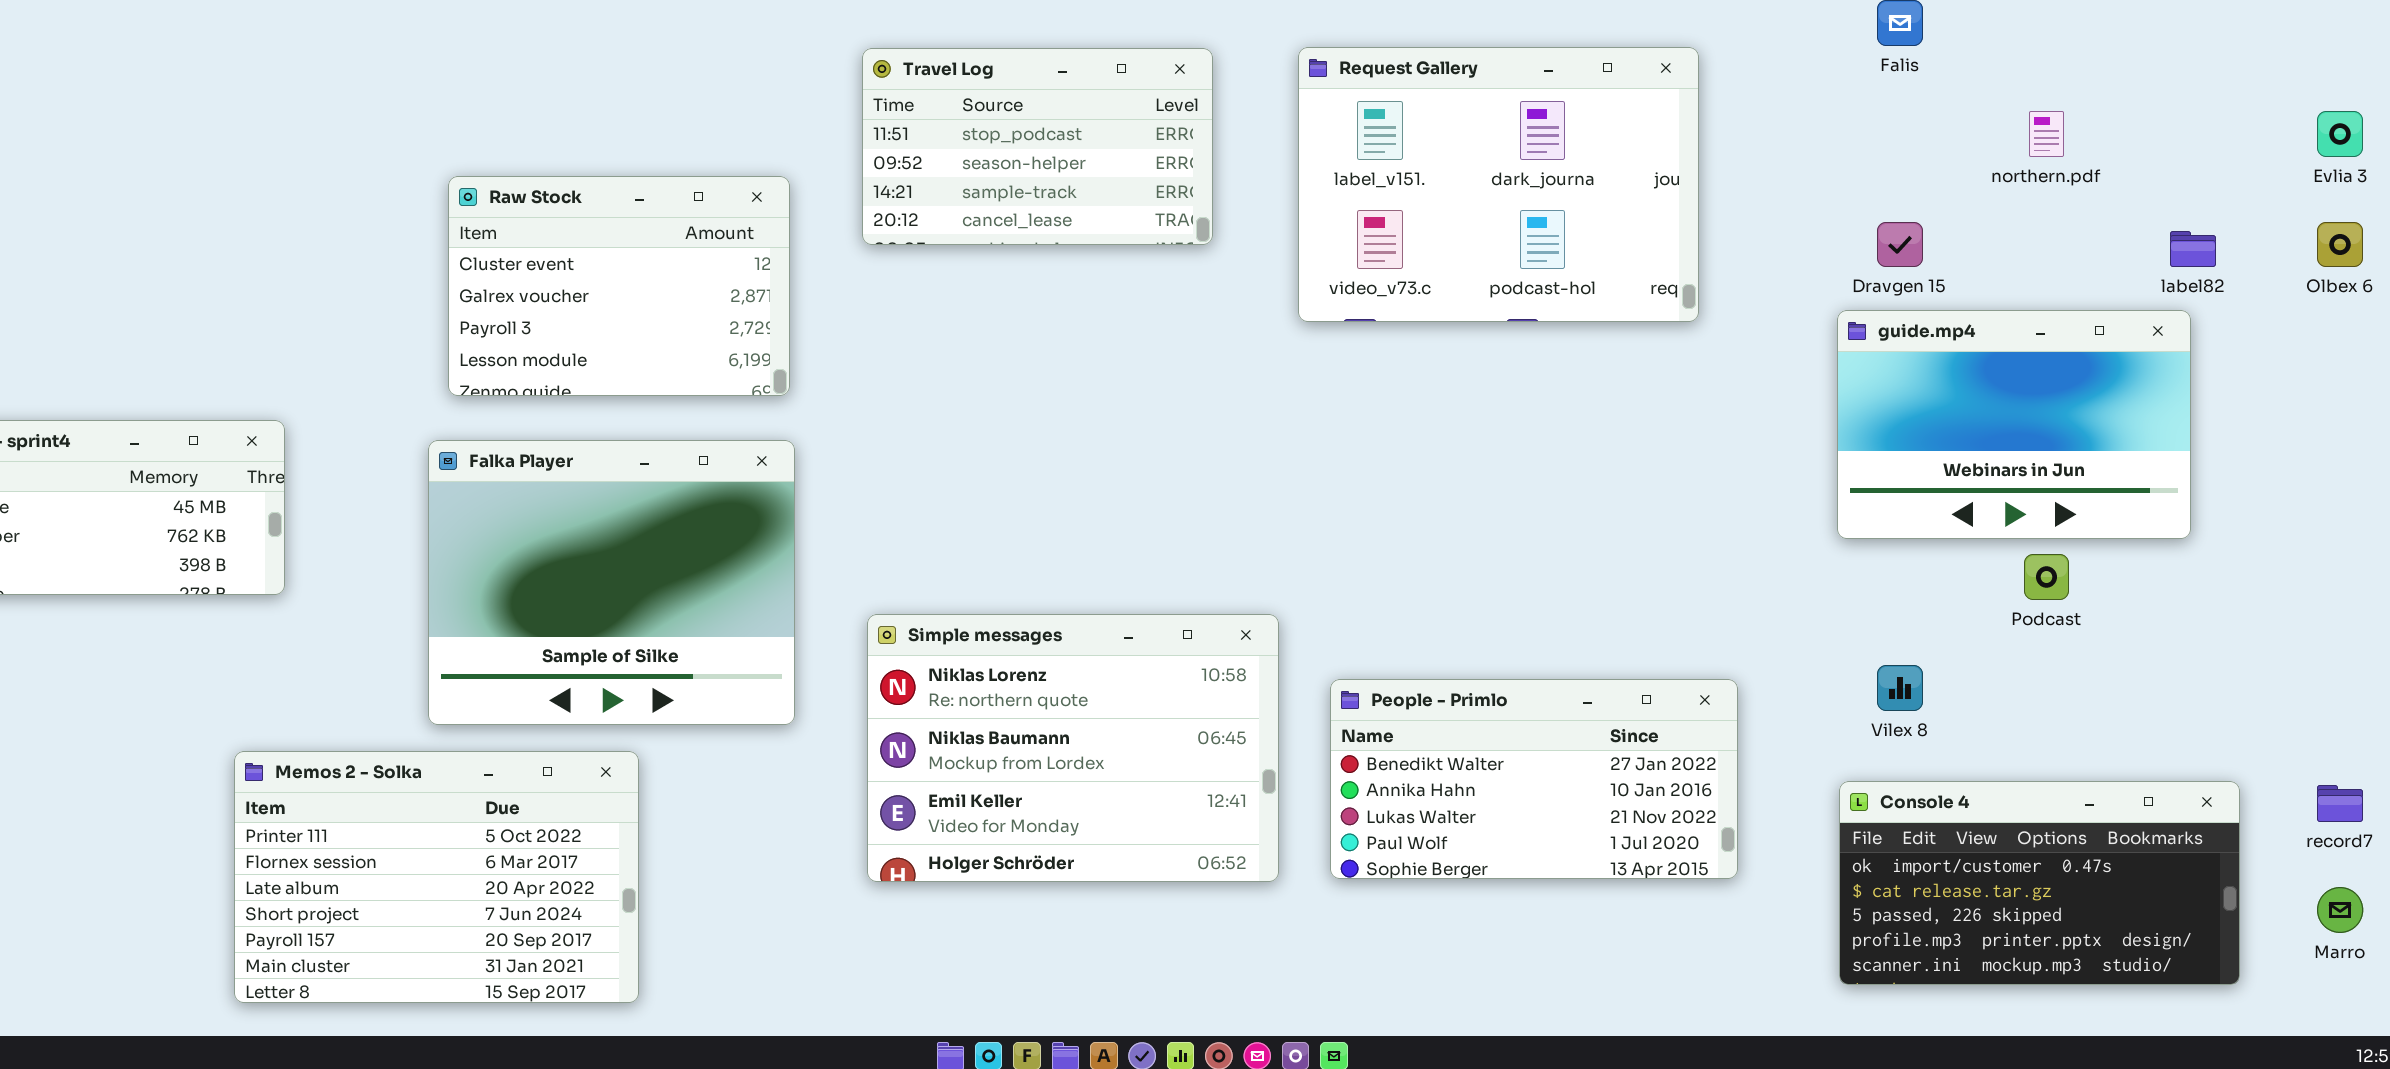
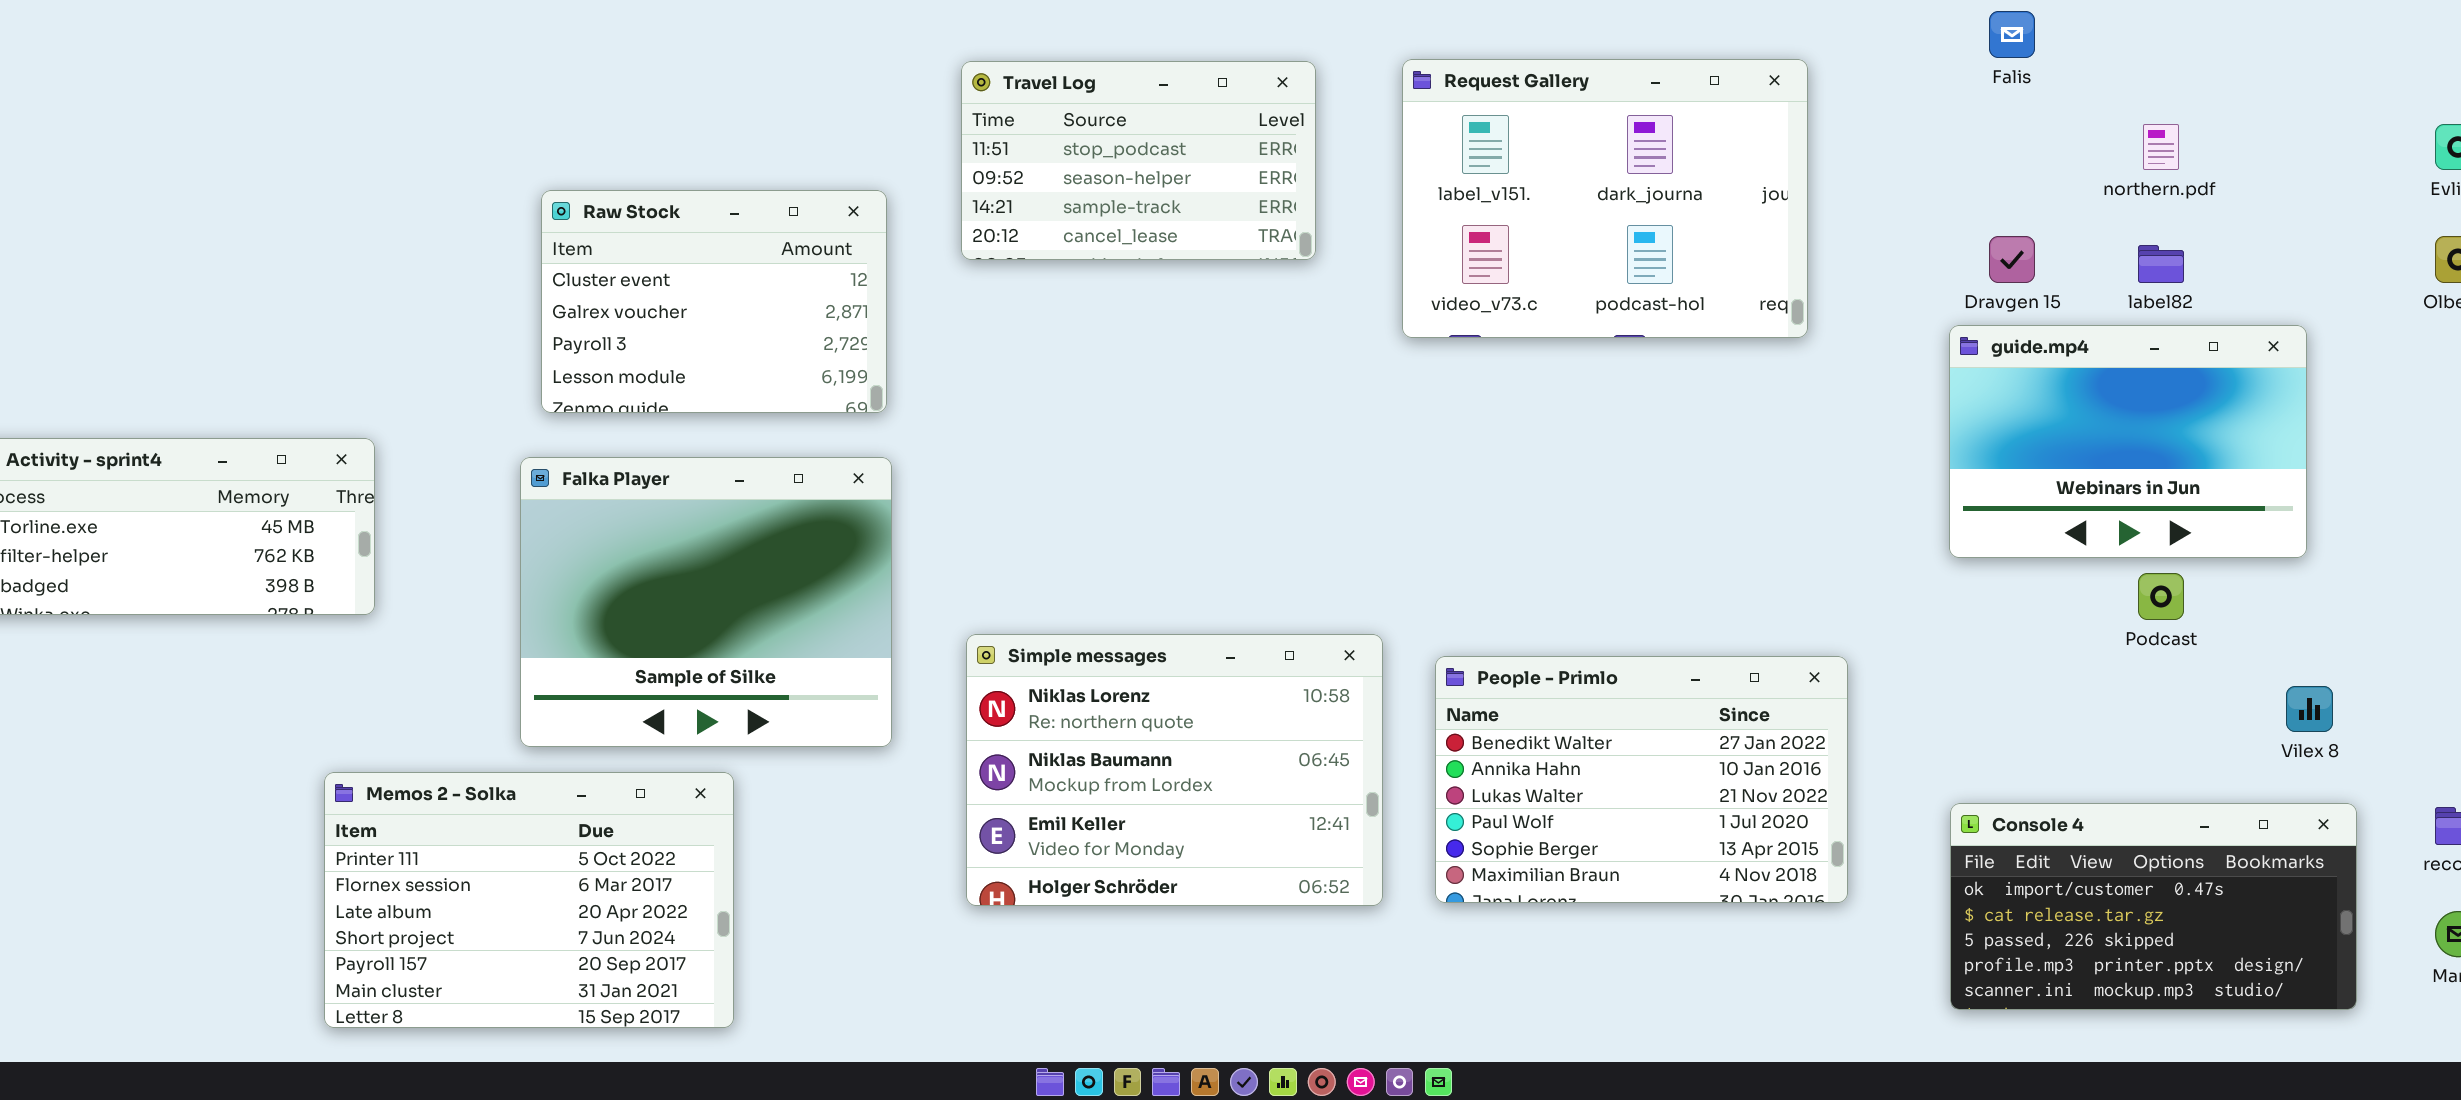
label82: [2170,231,2216,267] -> [2138,245,2184,283], moved
Vilex 8: [1877,665,1923,711] -> [2286,686,2333,732], moved
People - Primlo: [1330,679,1738,879] -> [1435,656,1848,903], resized

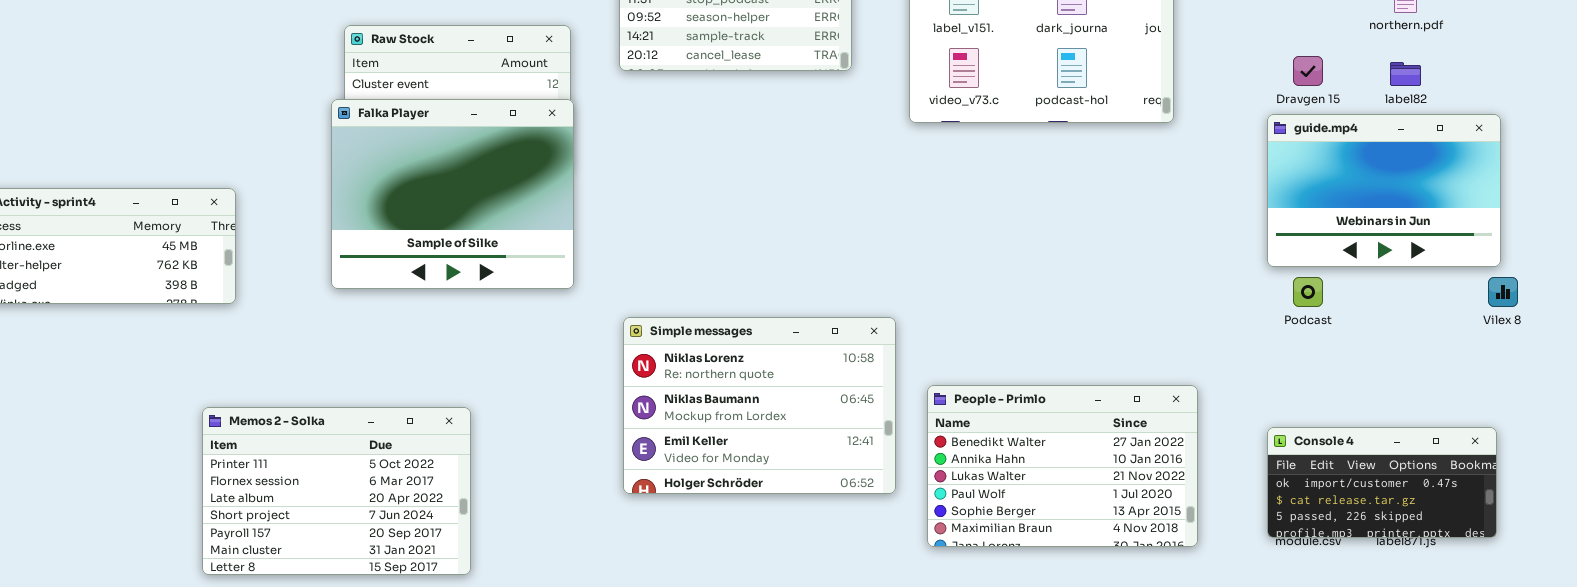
Falka Player: [520,457,892,747] -> [331,99,574,289], moved
Podcast: [2138,573,2184,620] -> [1293,277,1323,307], moved
People - Primlo: [1435,656,1848,903] -> [927,385,1198,547], moved
Vilex 8: [2286,686,2333,732] -> [1488,277,1518,307], moved
Console 4: [1950,803,2357,1010] -> [1267,427,1497,538], resized

